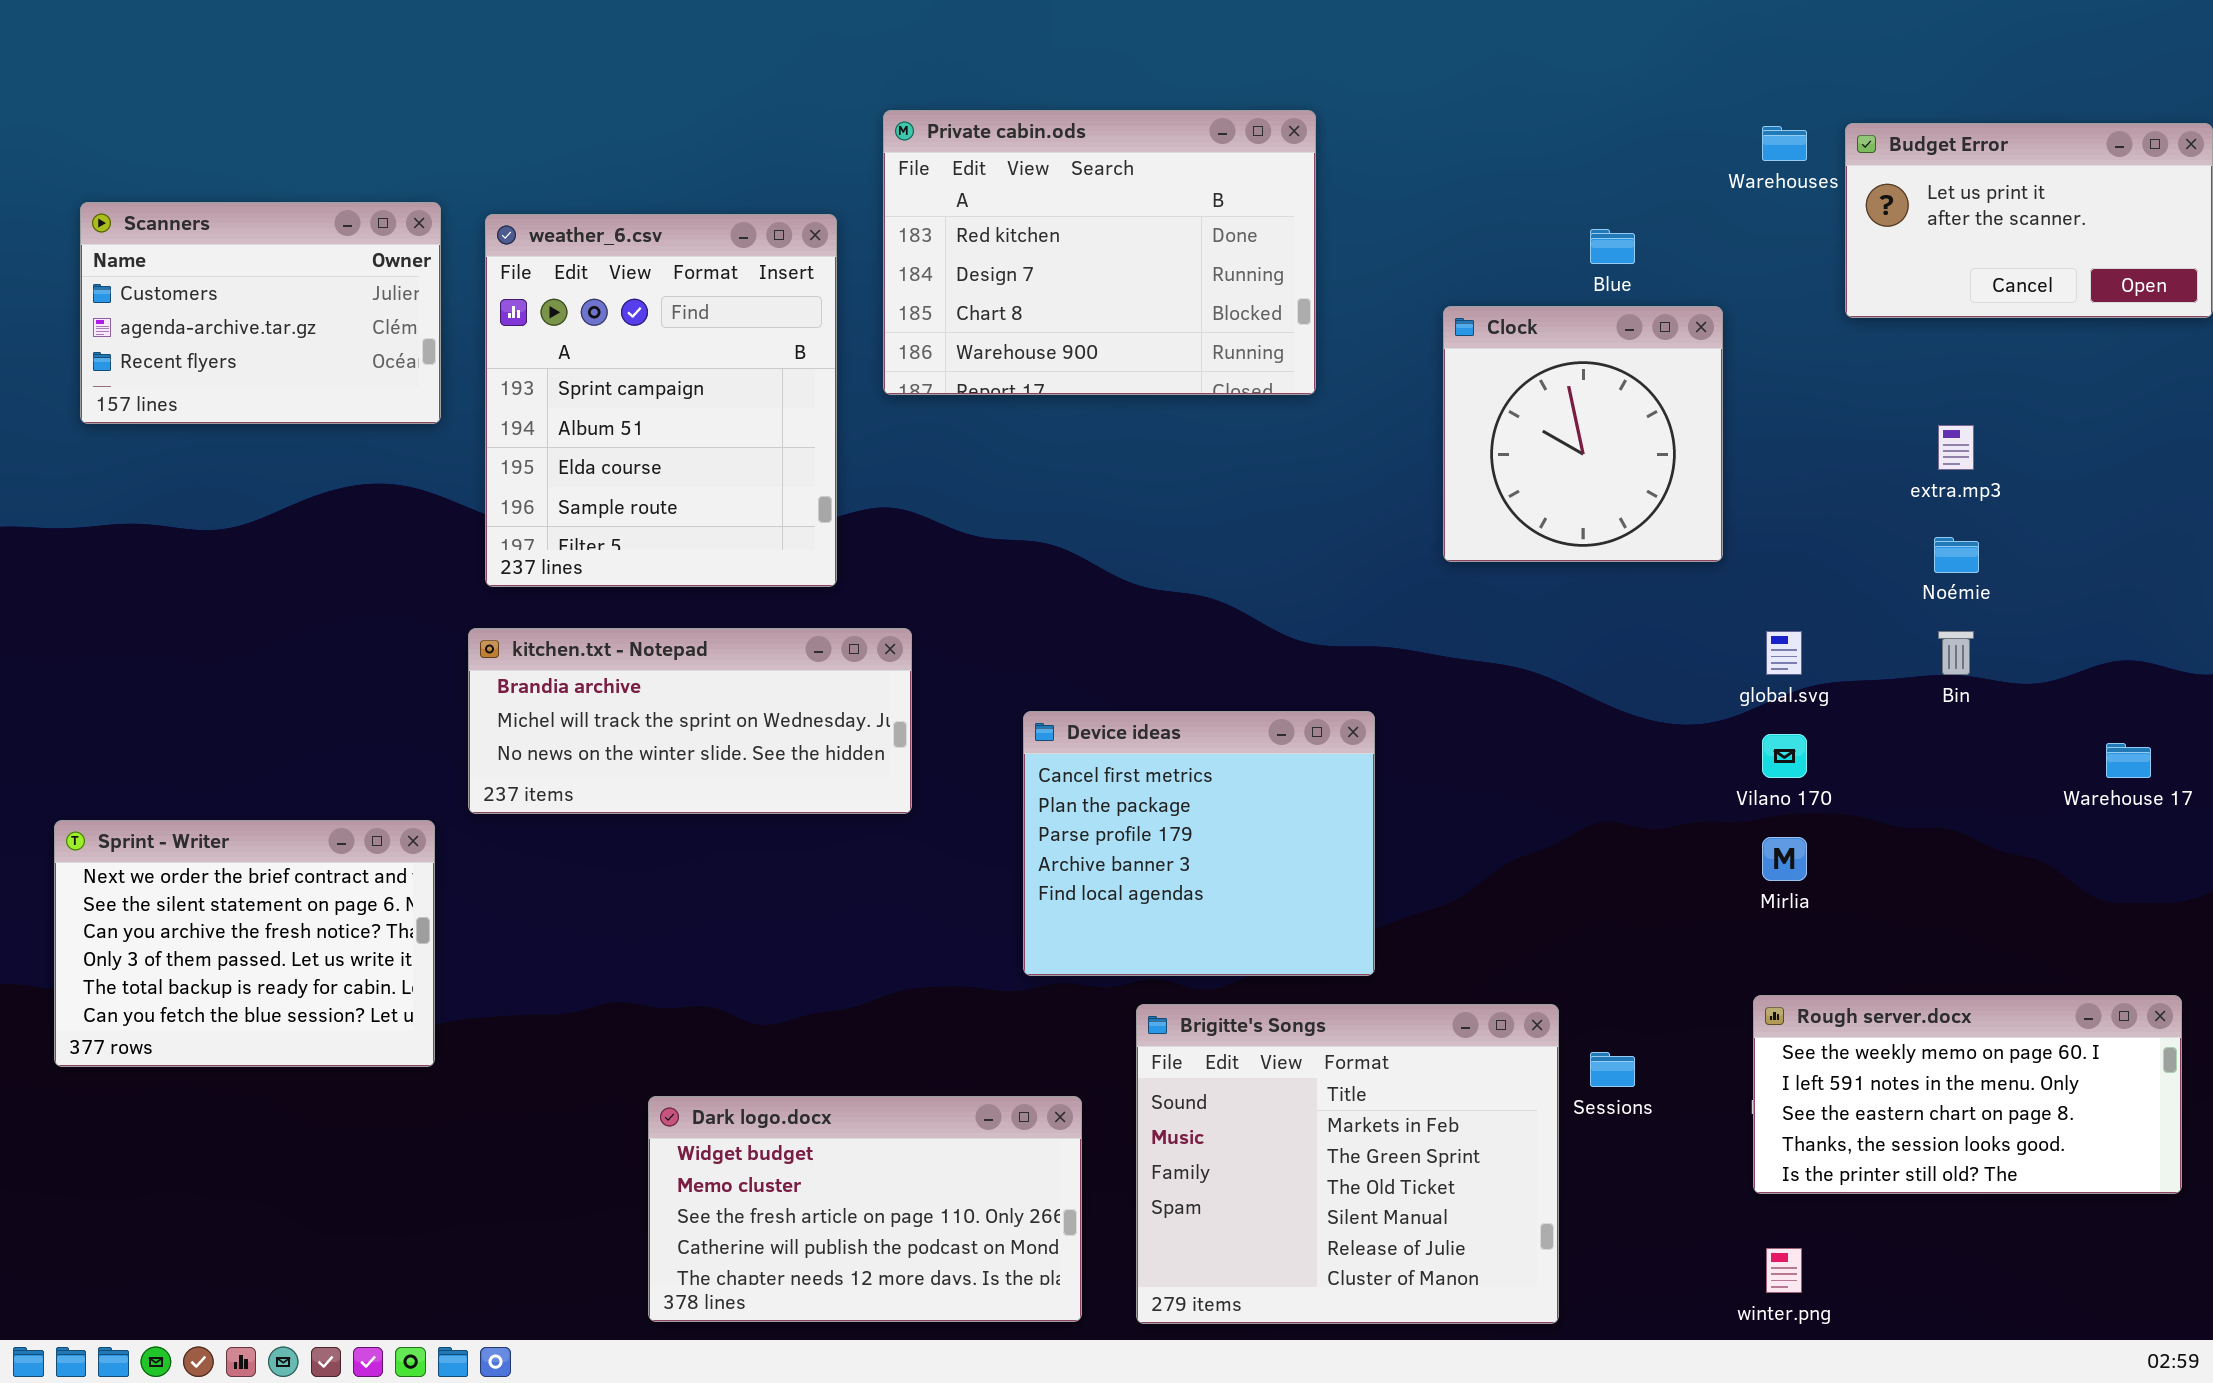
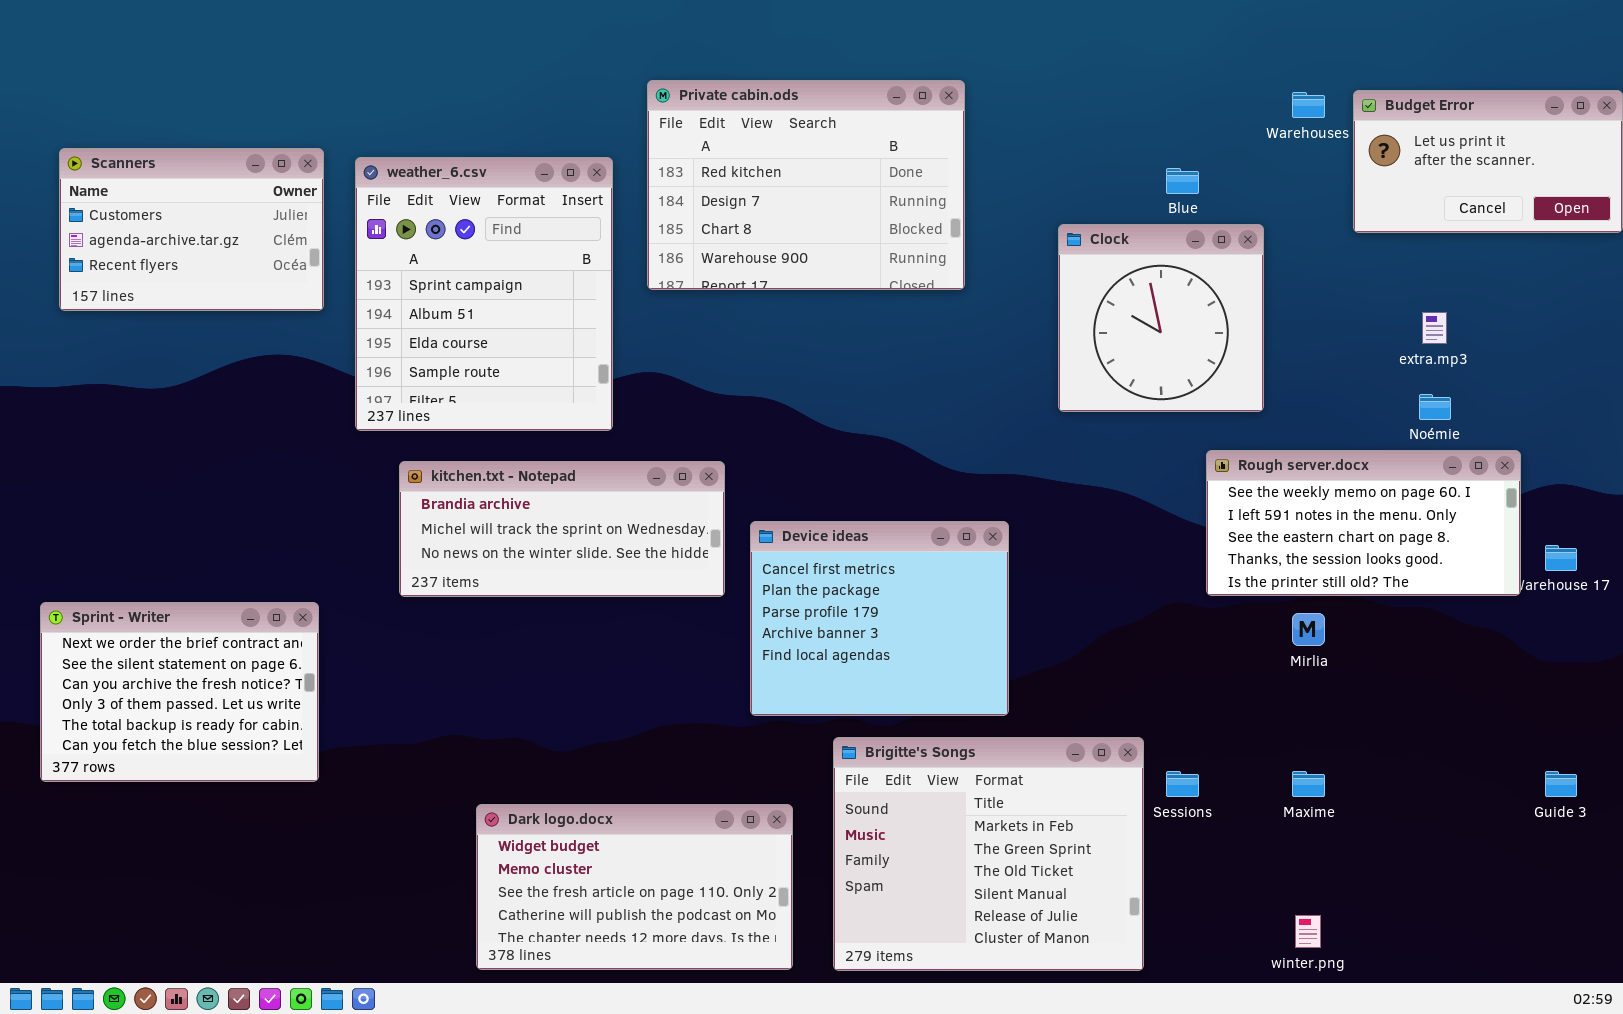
kitchen.txt - Notepad: [468,628,912,814] -> [399,461,725,597], moved
Rough server.docx: [1753,995,2182,1194] -> [1206,450,1521,596], moved

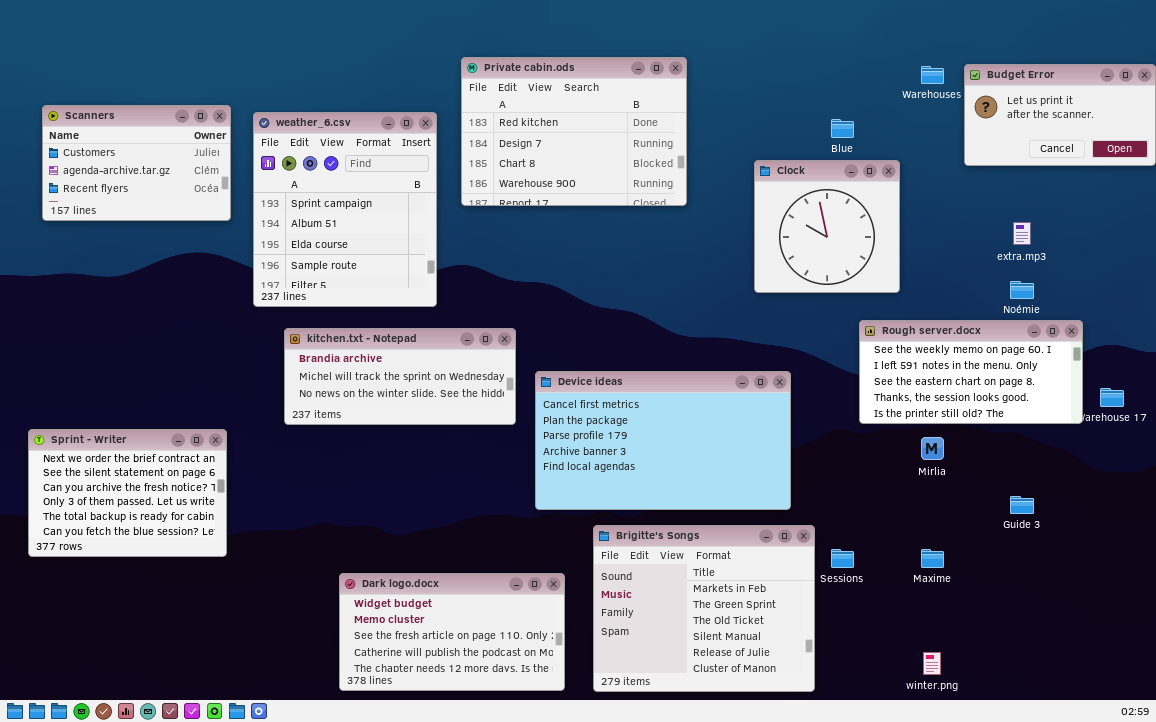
Device ideas: [750,521,1009,716] -> [535,371,791,510], resized
Guide 3: [1545,771,1577,797] -> [1010,496,1034,514], moved

